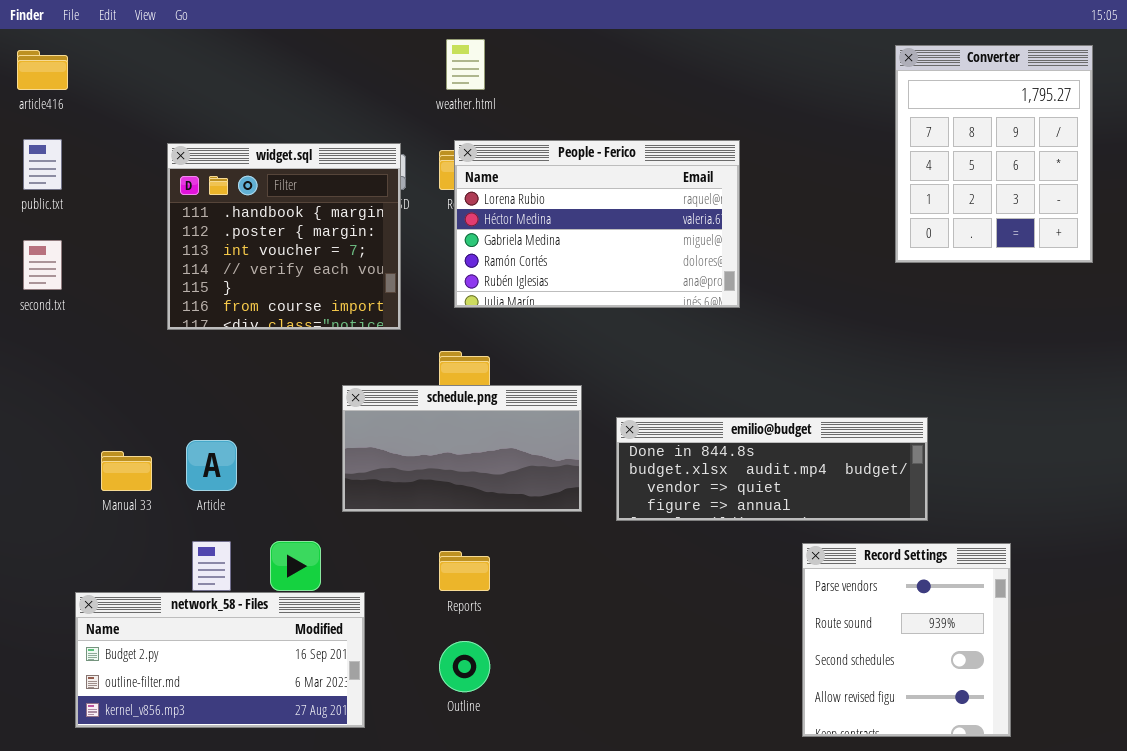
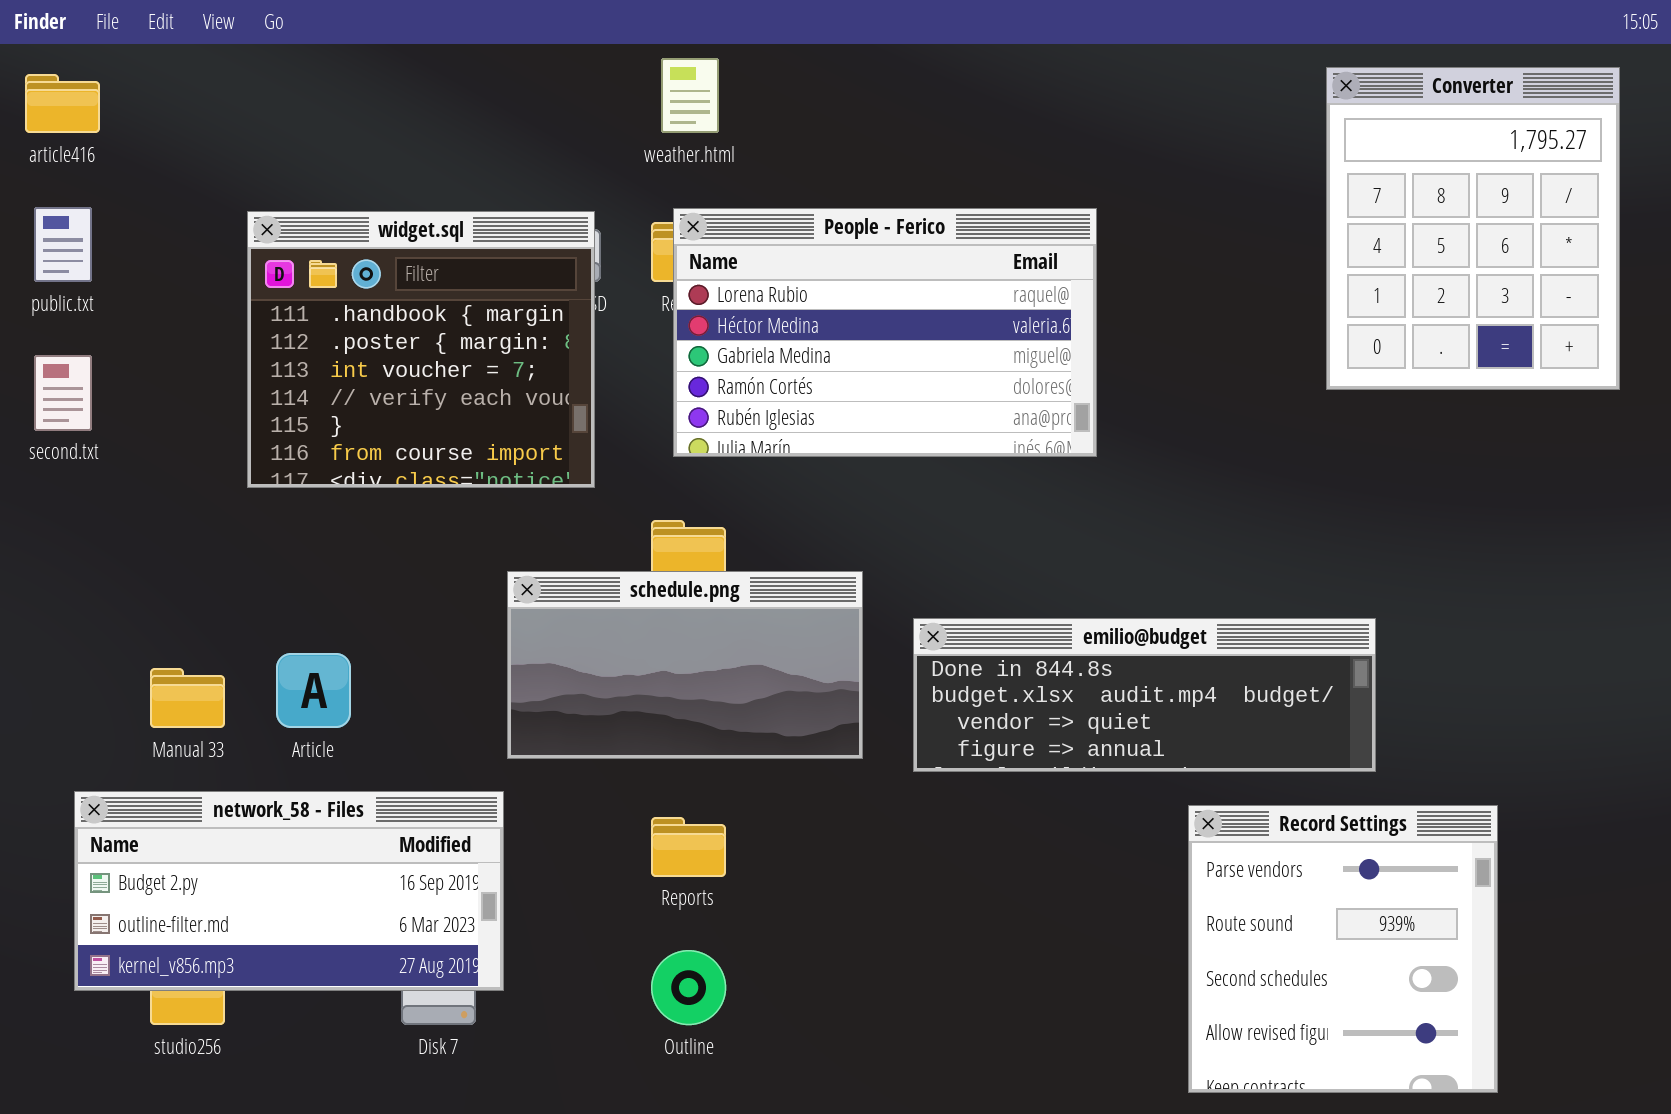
network_58 - Files: [75,592,365,728] -> [74,791,504,991], moved

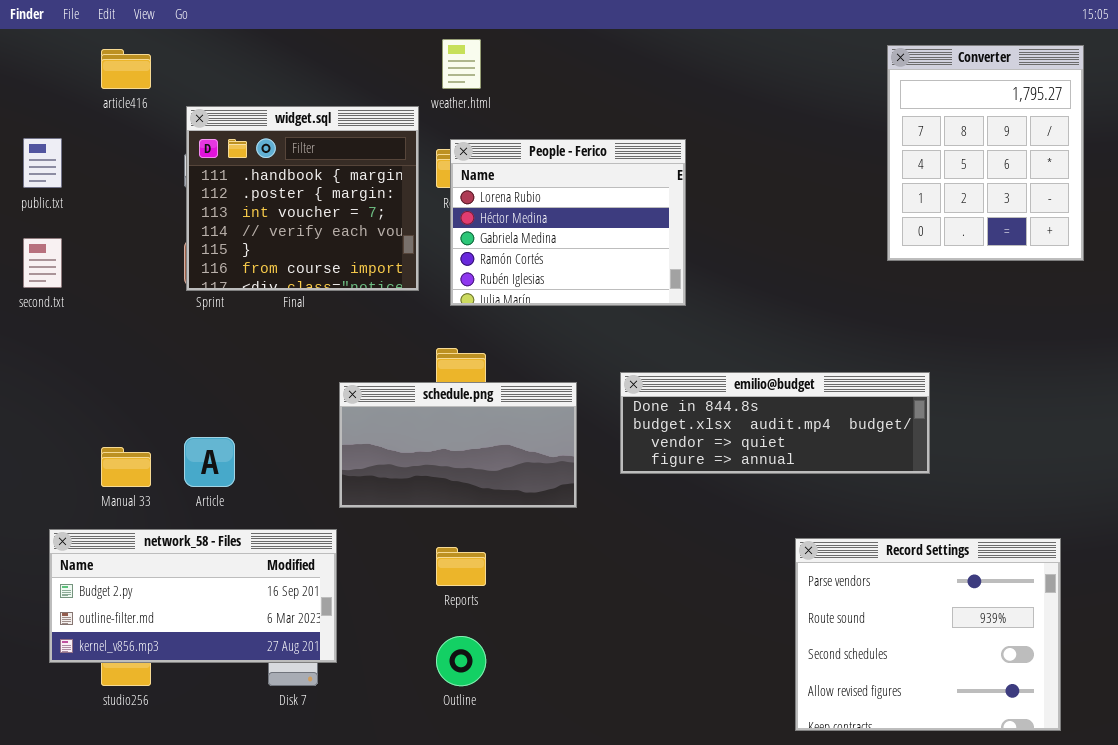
article416: [25,74,100,133] -> [101,49,151,89], moved
People - Ferico: [673,208,1097,457] -> [450,139,686,306], resized
widget.sql: [247,211,595,488] -> [186,106,419,291], moved
emilio@budget: [913,618,1376,772] -> [620,372,930,474], moved
Record Settings: [1188,805,1498,1093] -> [795,538,1061,731], resized

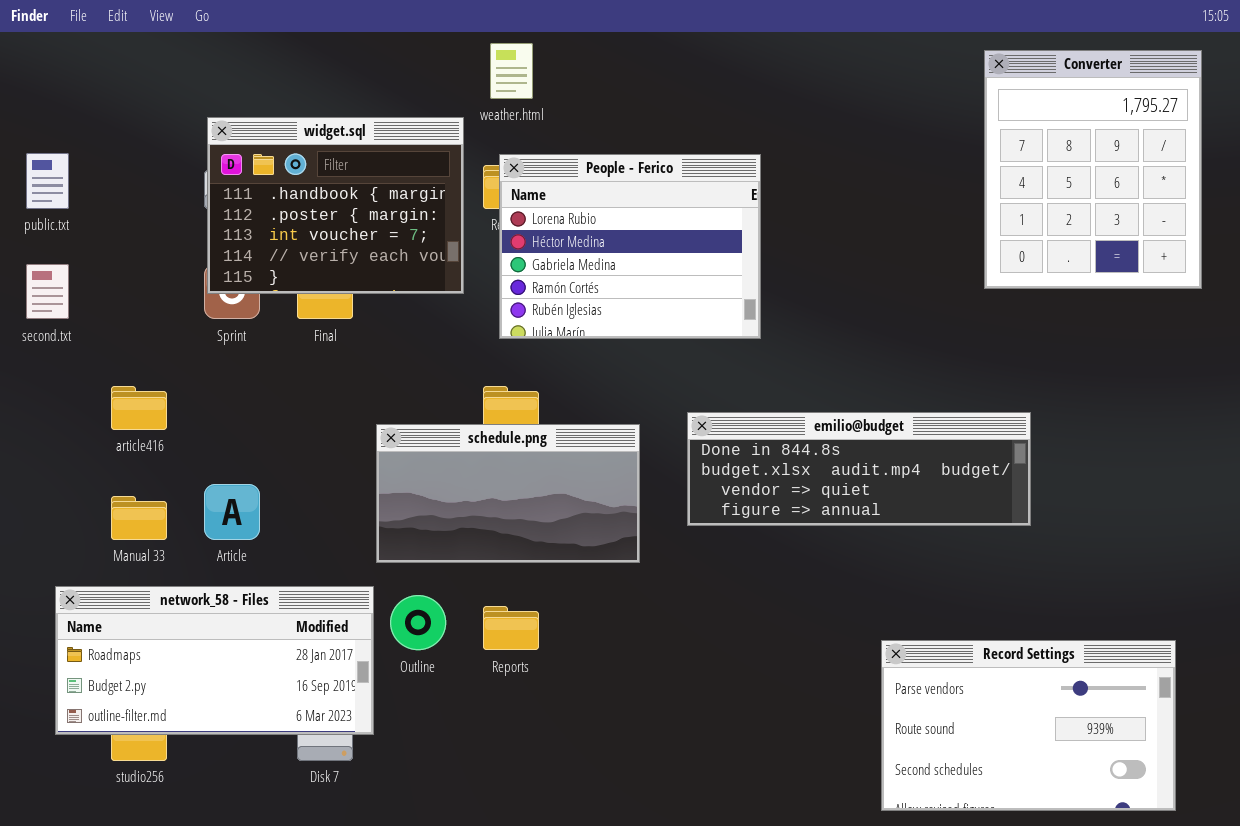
article416: [101,49,151,89] -> [111,386,167,430], moved
widget.sql: [186,106,419,291] -> [207,117,464,294], resized
network_58 - Files: [49,529,337,663] -> [55,586,374,735], scrolled up 1 row
Record Settings: [795,538,1061,731] -> [881,640,1176,811], resized
Outline: [436,636,486,686] -> [390,595,446,650], moved

